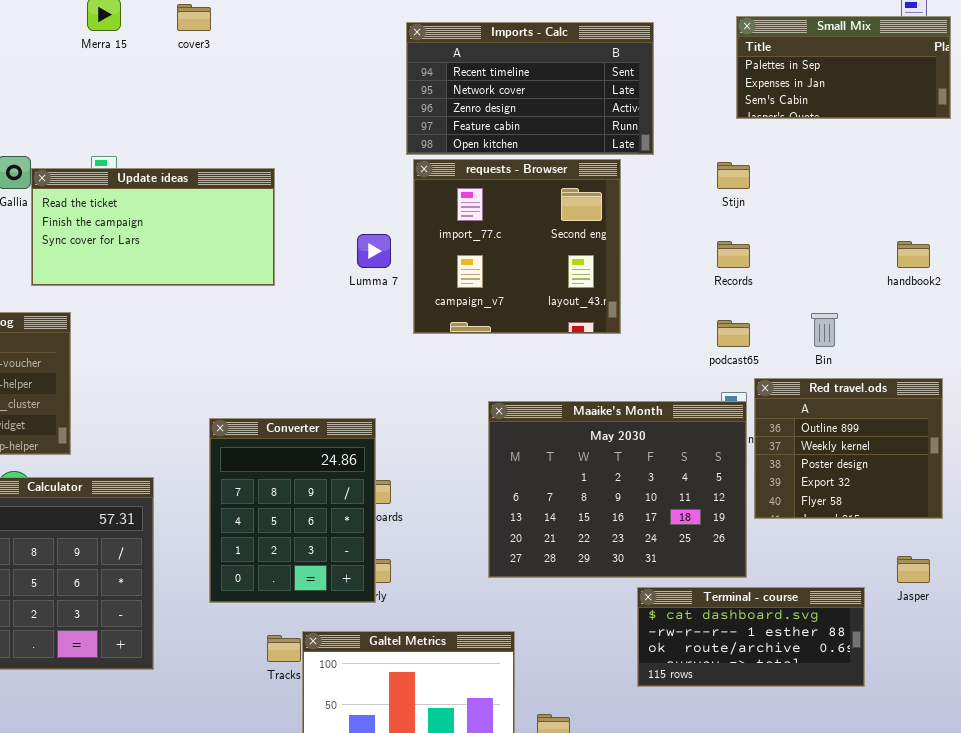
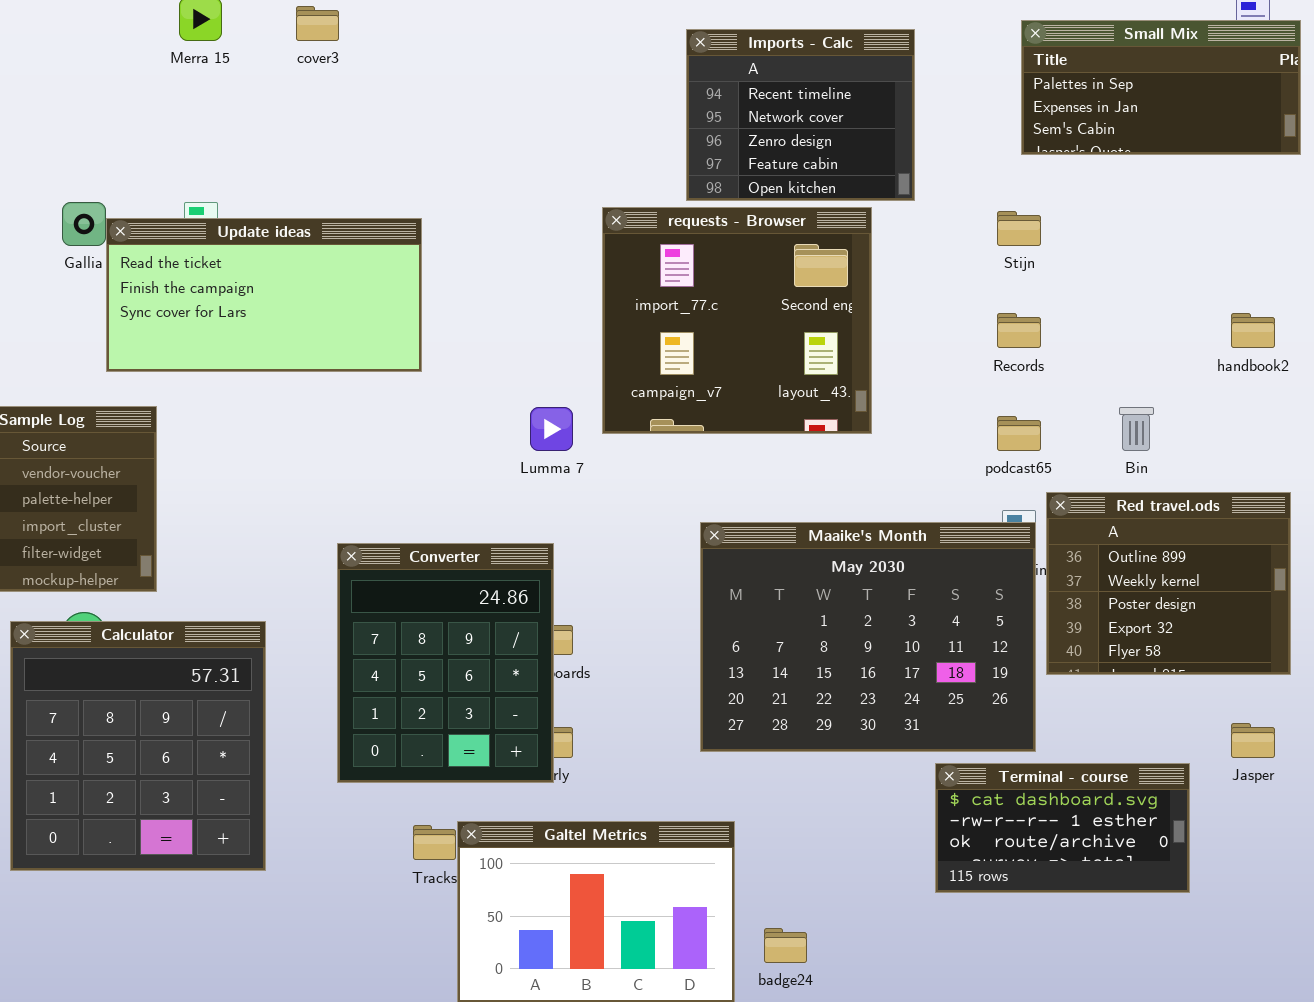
Imports - Calc: [406,22,654,155] -> [686,29,915,201], resized
Lumma 7: [357,234,391,268] -> [530,407,573,451], moved
Terminal - course: [637,587,865,687] -> [935,763,1190,893], resized

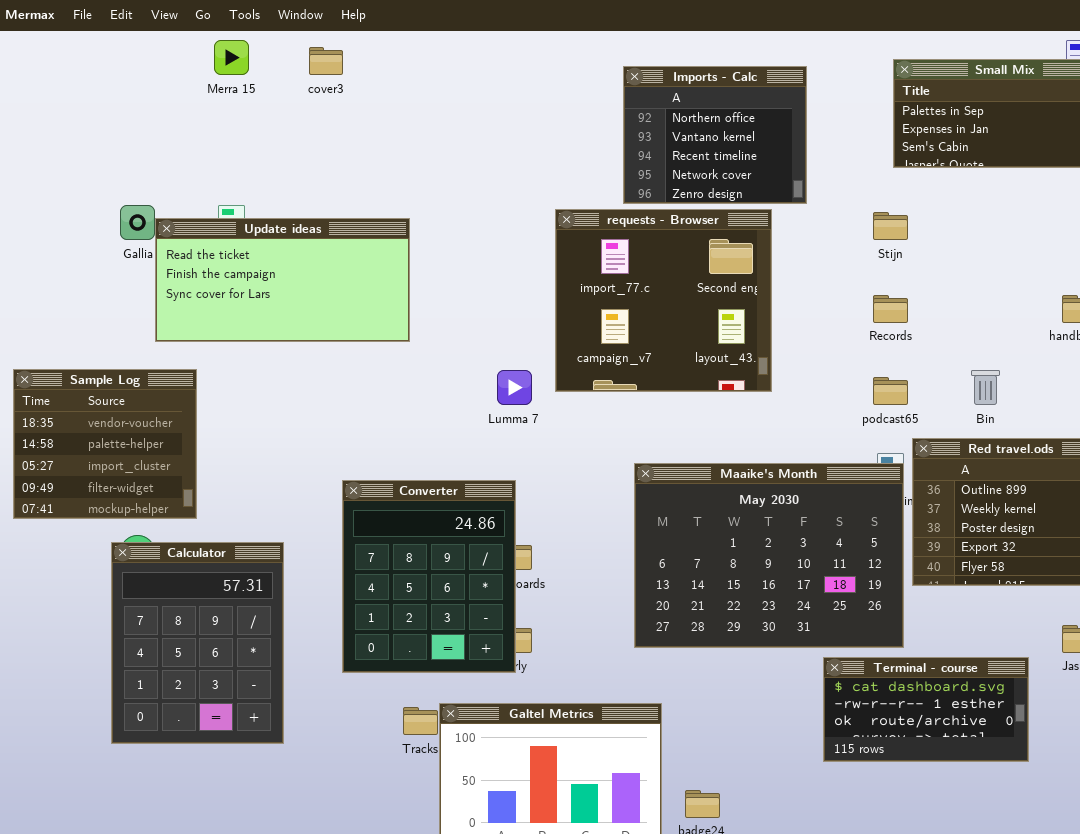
Imports - Calc: [686,29,915,201] -> [623,66,807,204], scrolled up 2 rows
Calculator: [10,621,266,871] -> [111,542,284,744], resized

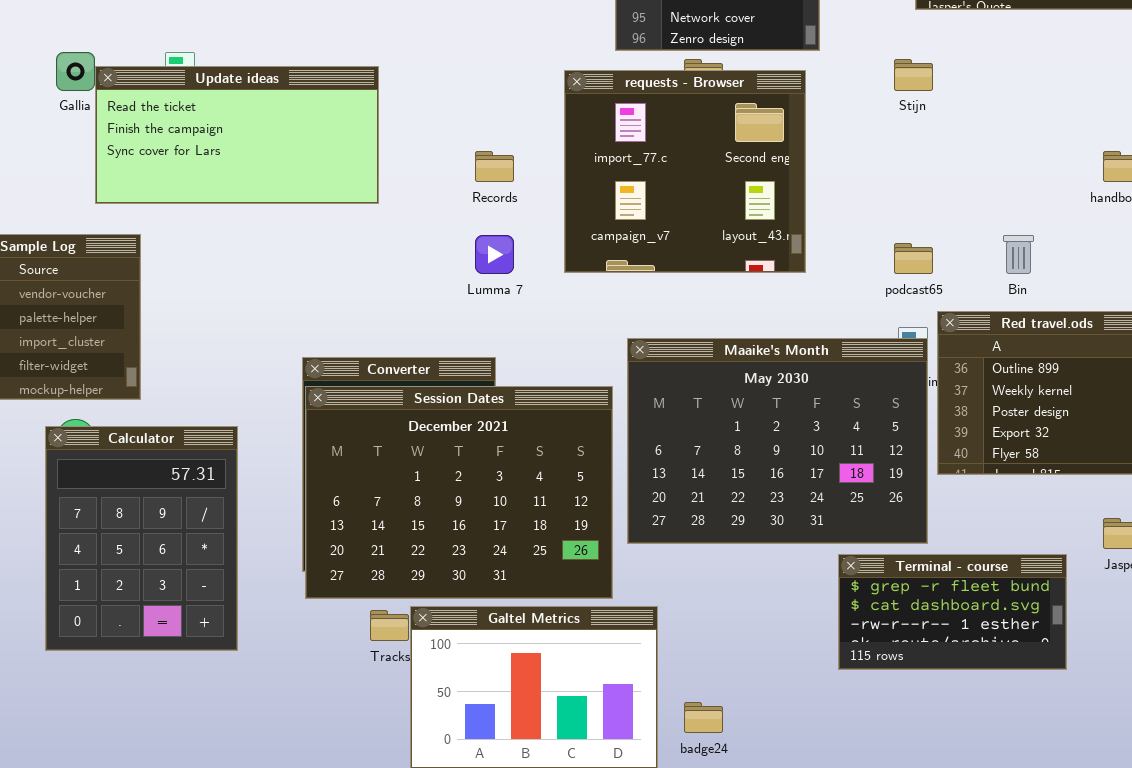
requests - Browser: [555,209,772,392] -> [564,70,806,273], moved
Records: [873,295,908,323] -> [475,151,514,182], moved
Session Dates: none -> [305,386,613,599], opened
Terminal - course: [823,657,1029,762] -> [838,554,1067,670], scrolled up 1 row

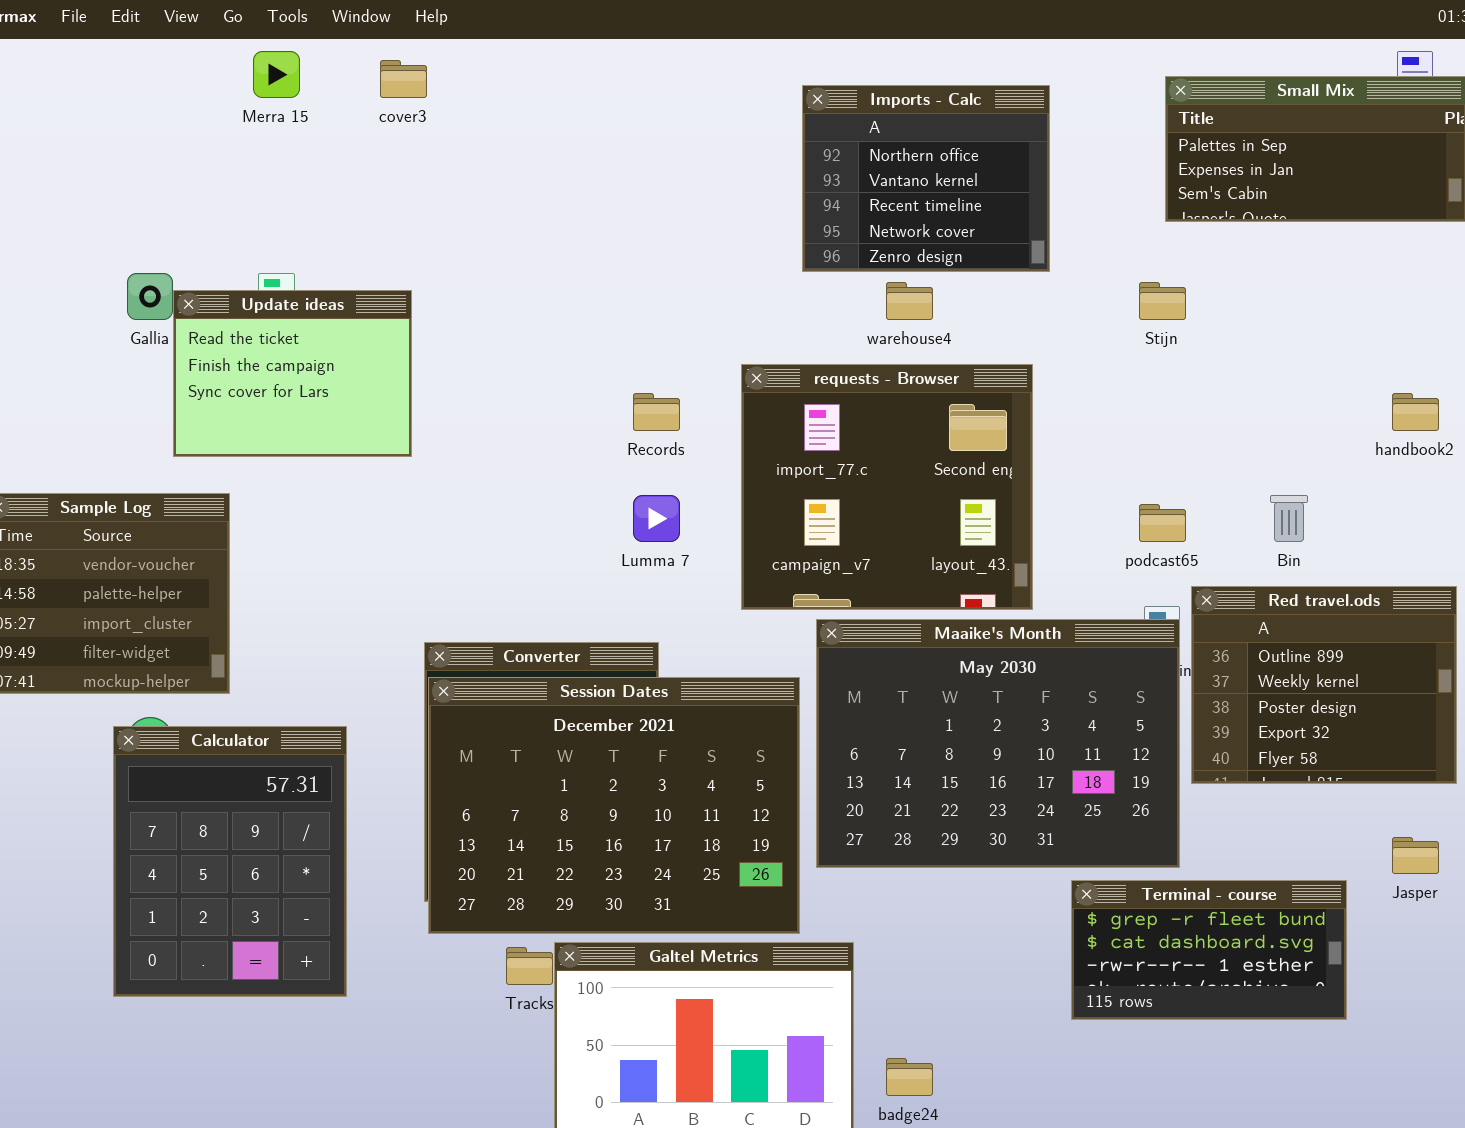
Update ideas: [95,66,379,204] -> [173,290,412,457], resized
requests - Browser: [564,70,806,273] -> [741,364,1033,610], moved

